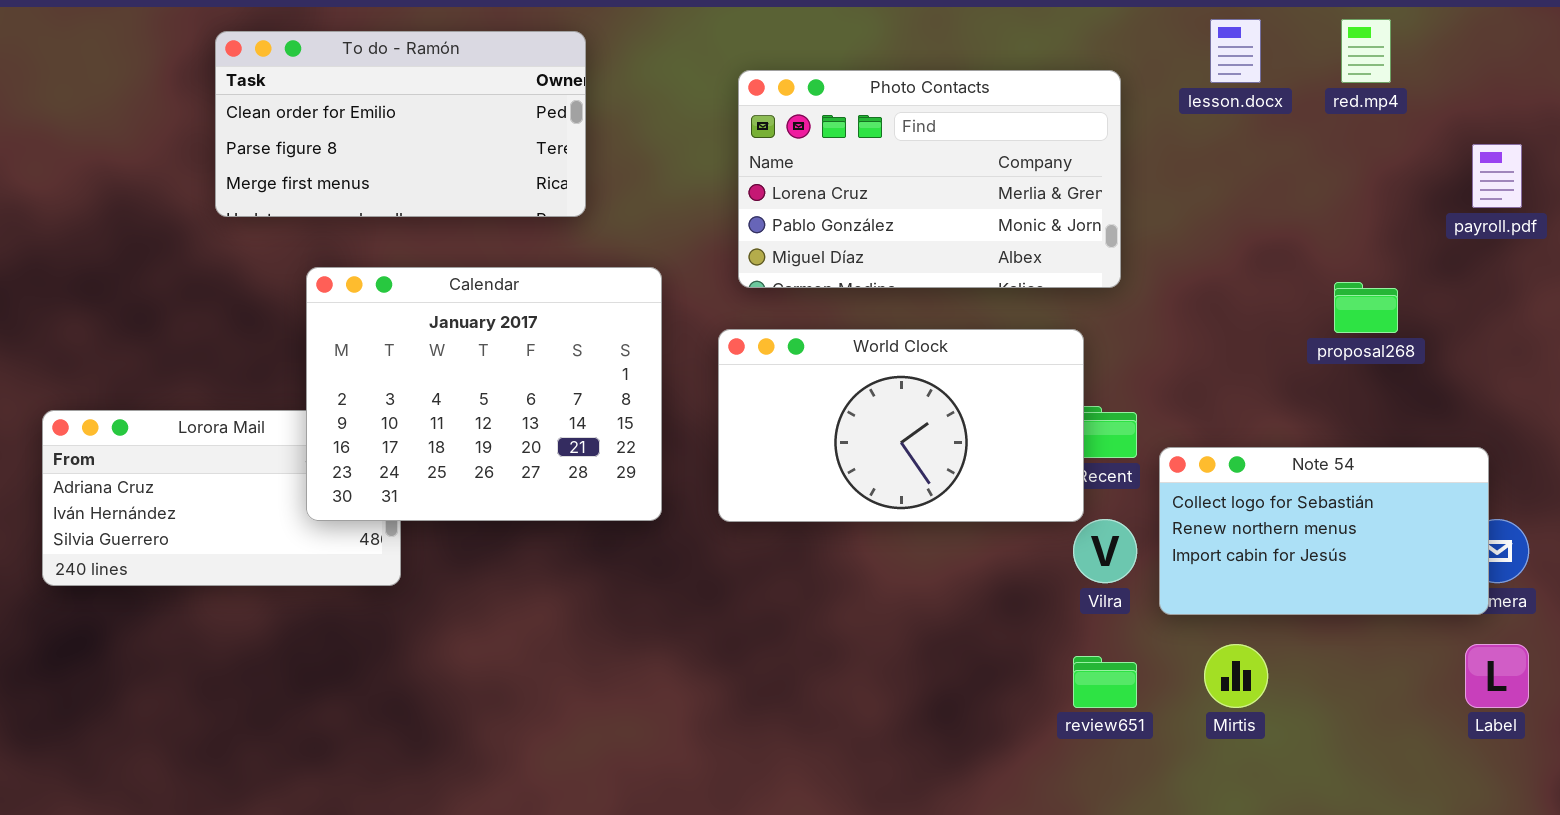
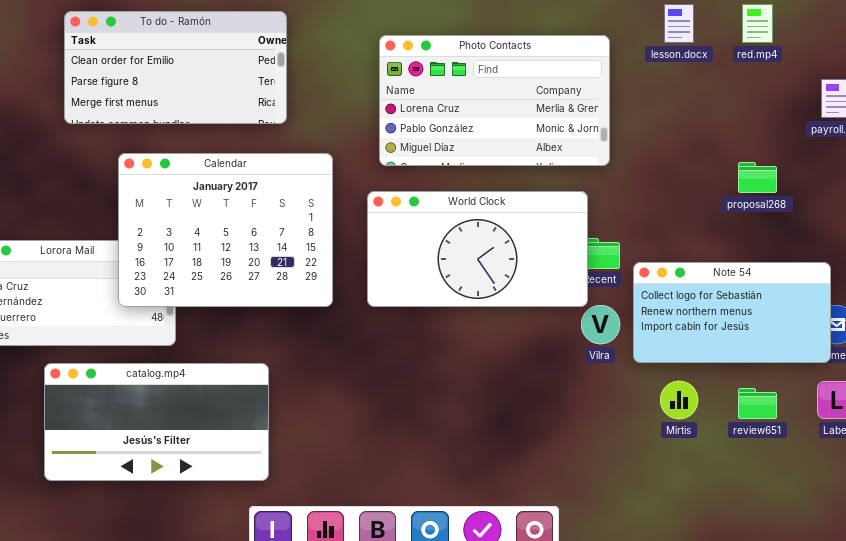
catalog.mp4: none -> [44,363,269,481], opened
review651: [1073,656,1137,708] -> [738,388,777,419], moved

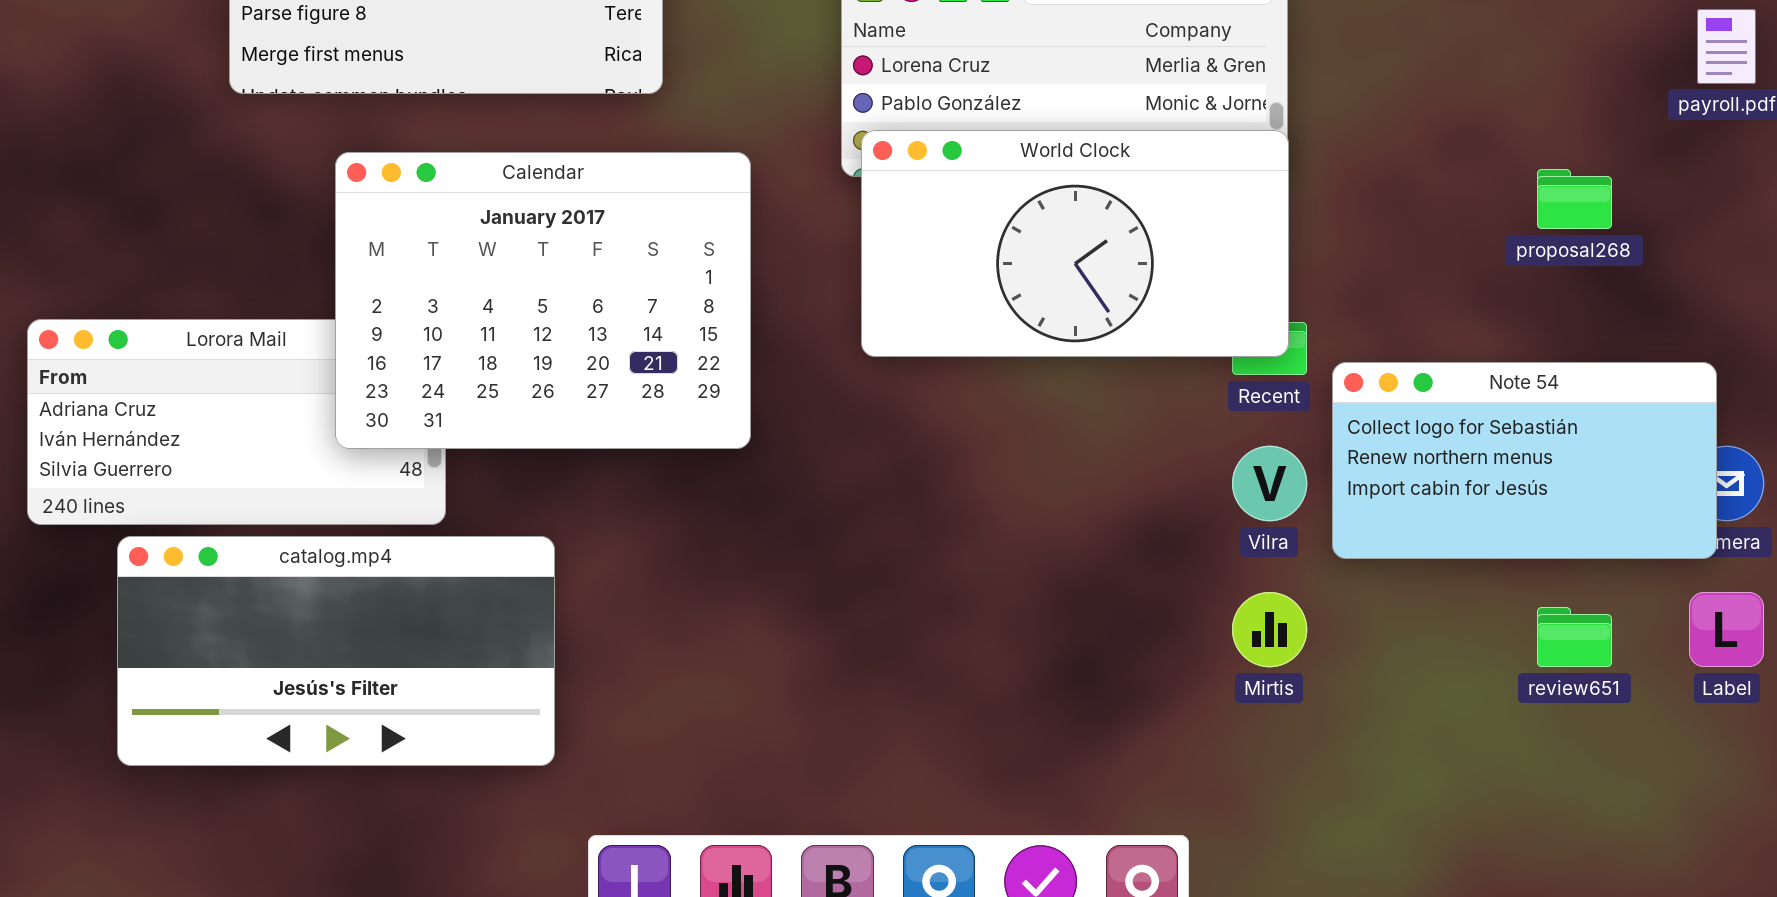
World Clock: [367,191,588,307] -> [861,130,1289,357], moved
catalog.mp4: [44,363,269,481] -> [117,536,555,766], moved
Mirtis: [660,381,698,419] -> [1232,592,1307,667], moved

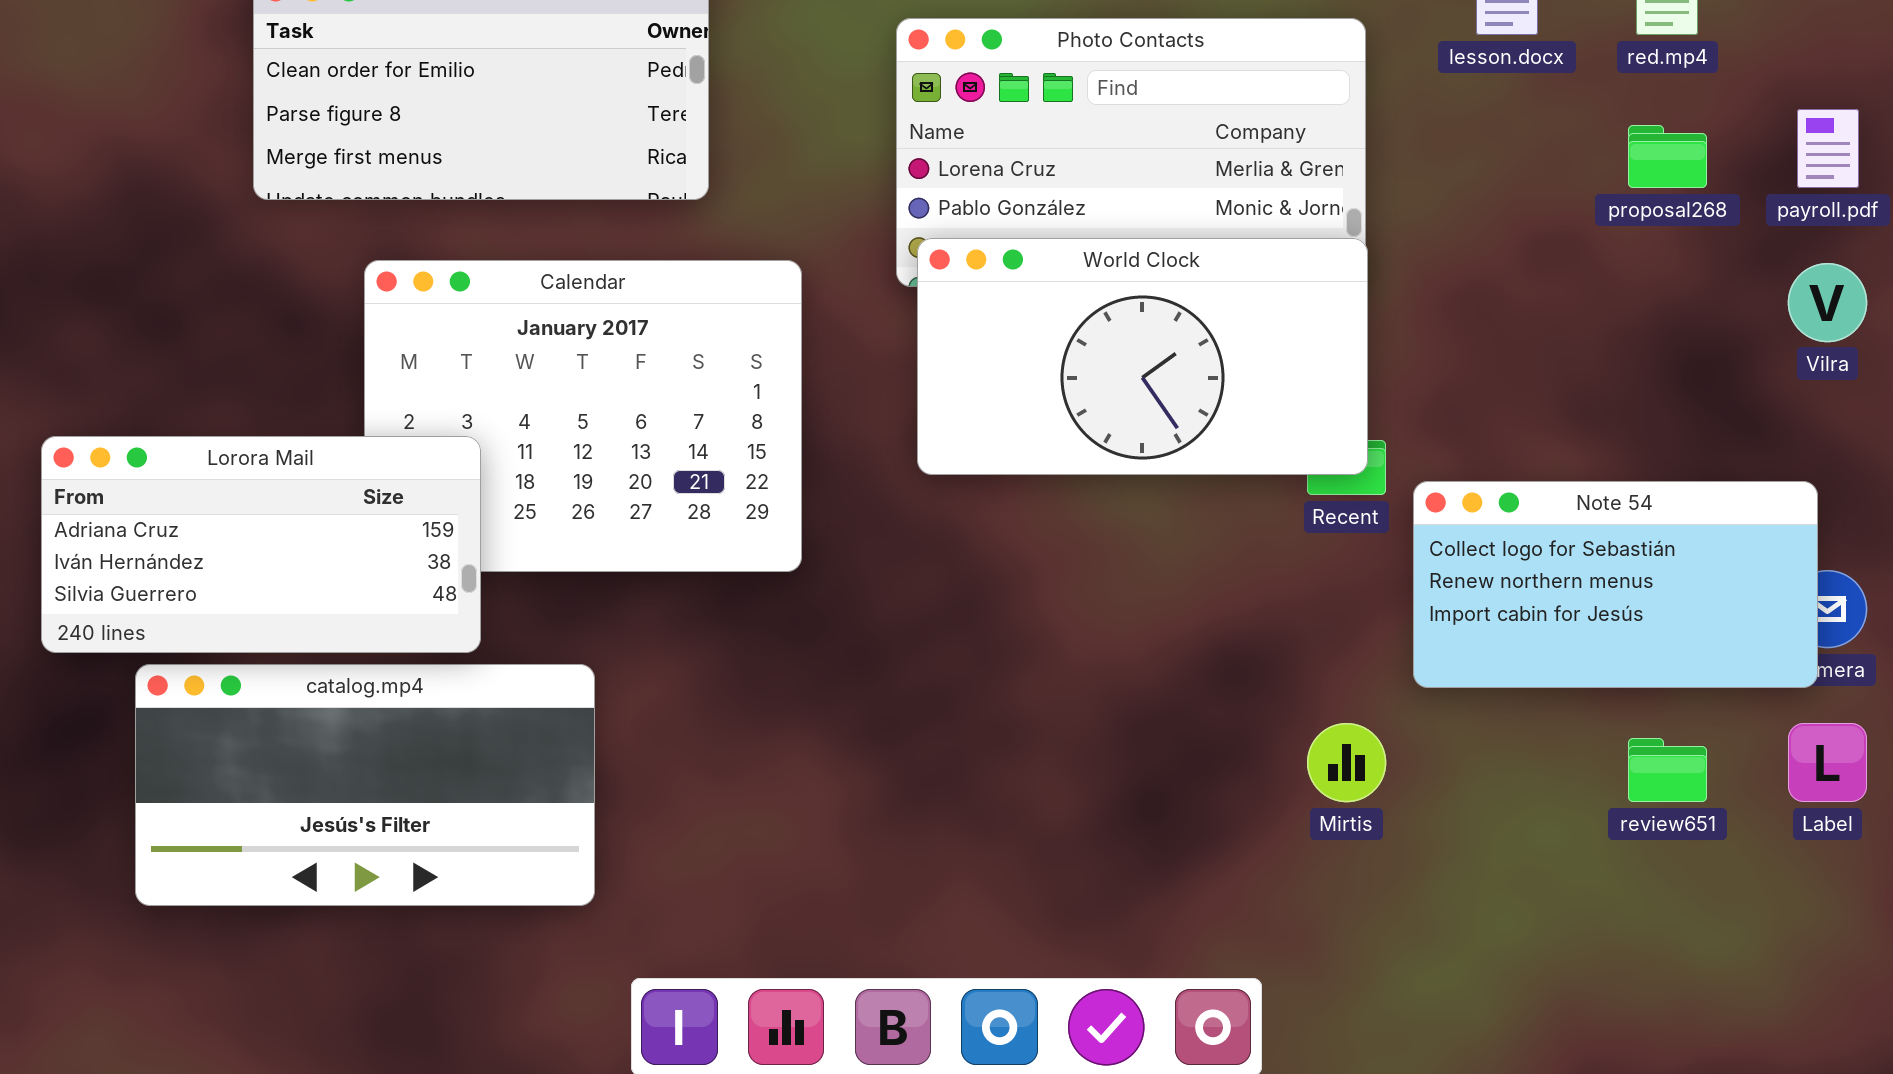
proposal268: [1537,169,1612,229] -> [1628,125,1707,188], moved
Lorora Mail: [27,319,446,525] -> [41,436,481,653], raised
Vilra: [1232,446,1307,521] -> [1788,263,1867,342], moved

